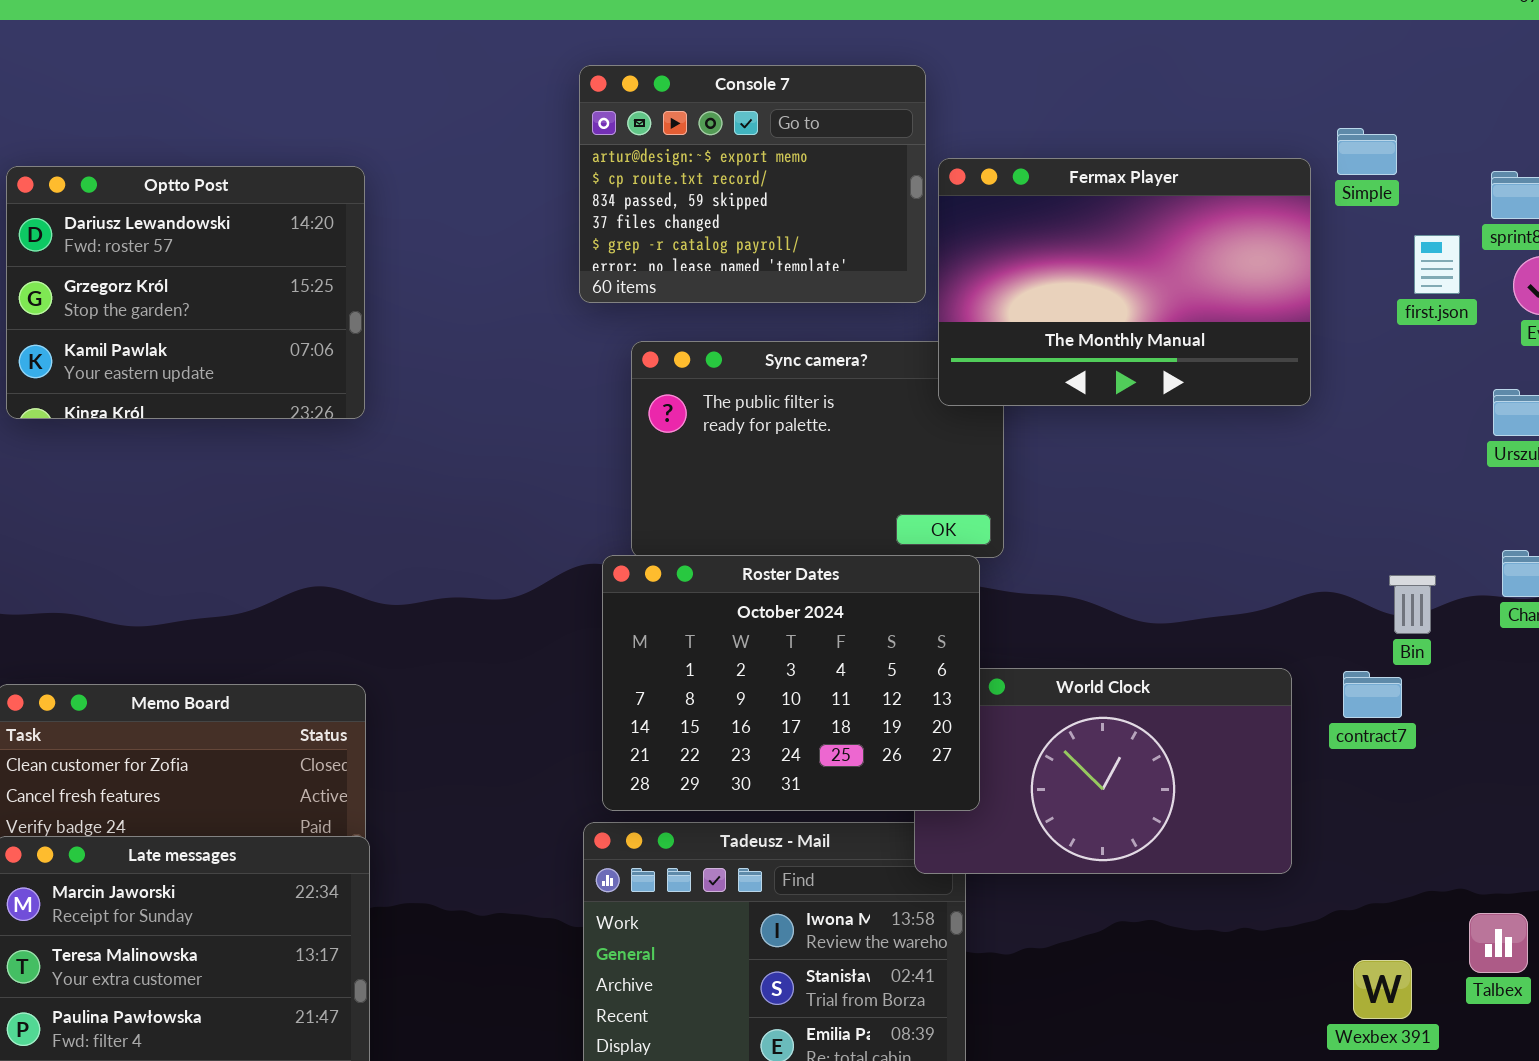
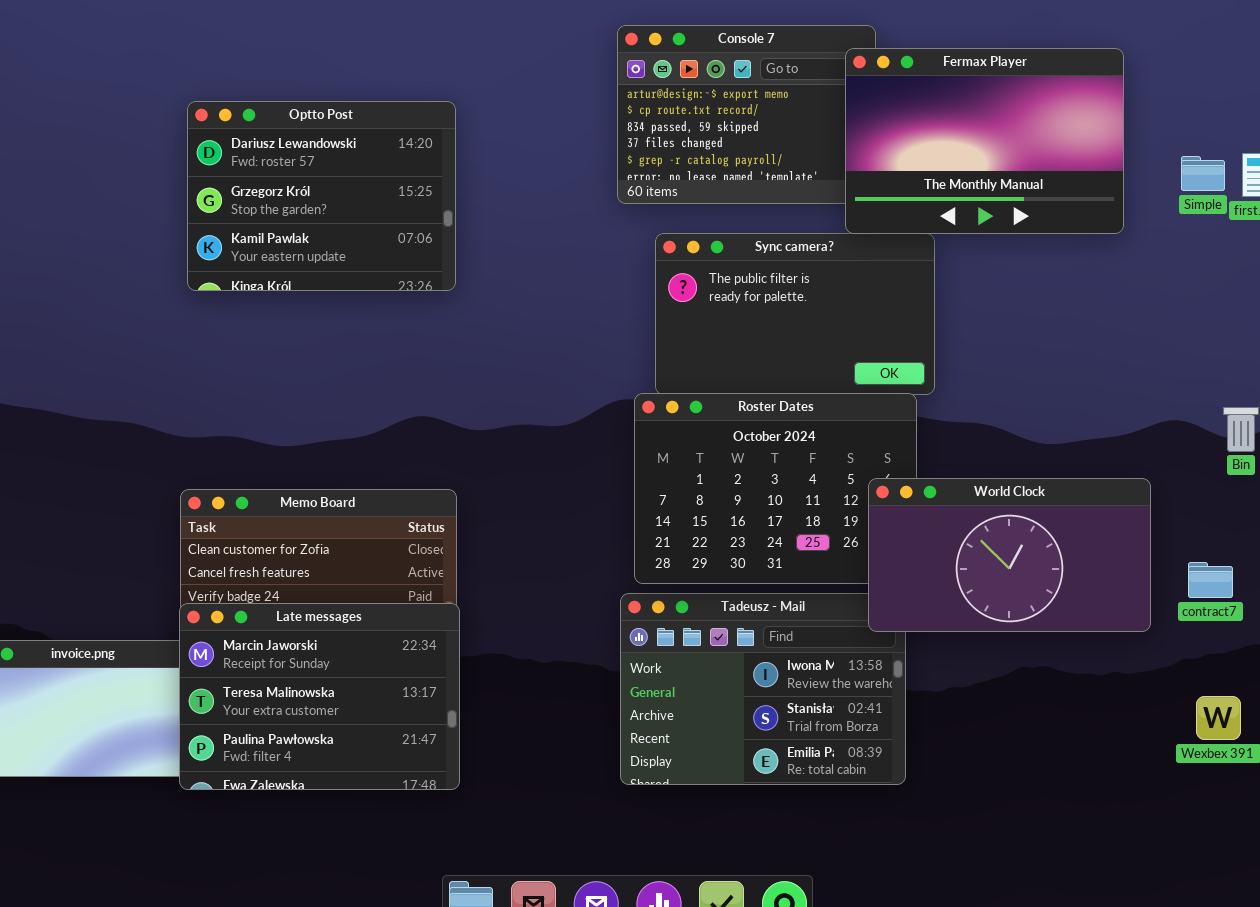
Simple: [1337,128,1397,175] -> [1181,156,1225,191], moved
Fermax Player: [938,158,1311,406] -> [845,48,1124,234], moved
World Clock: [914,668,1292,874] -> [868,478,1151,632], raised
contract7: [1343,671,1402,718] -> [1188,562,1233,598], moved

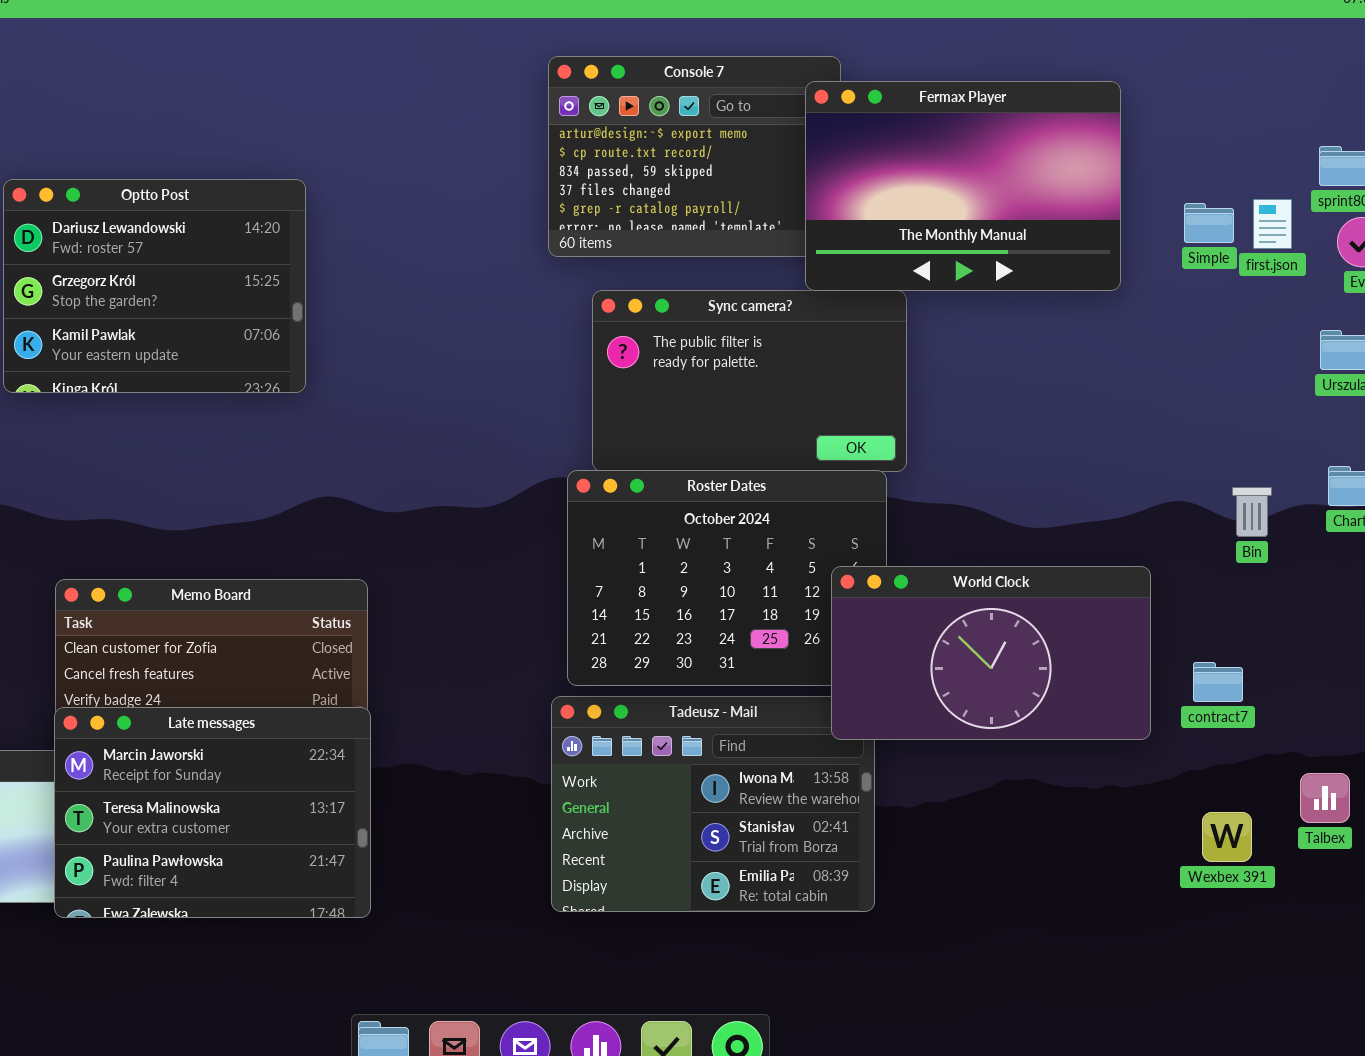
Optto Post: [187,101,456,291] -> [3,179,306,393], moved

